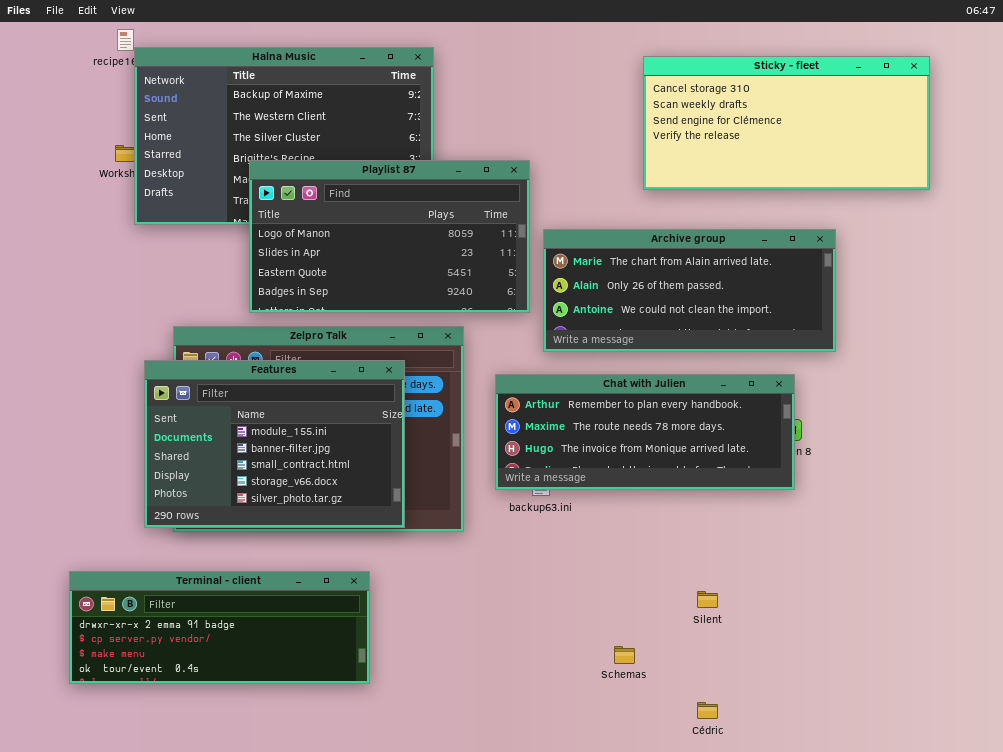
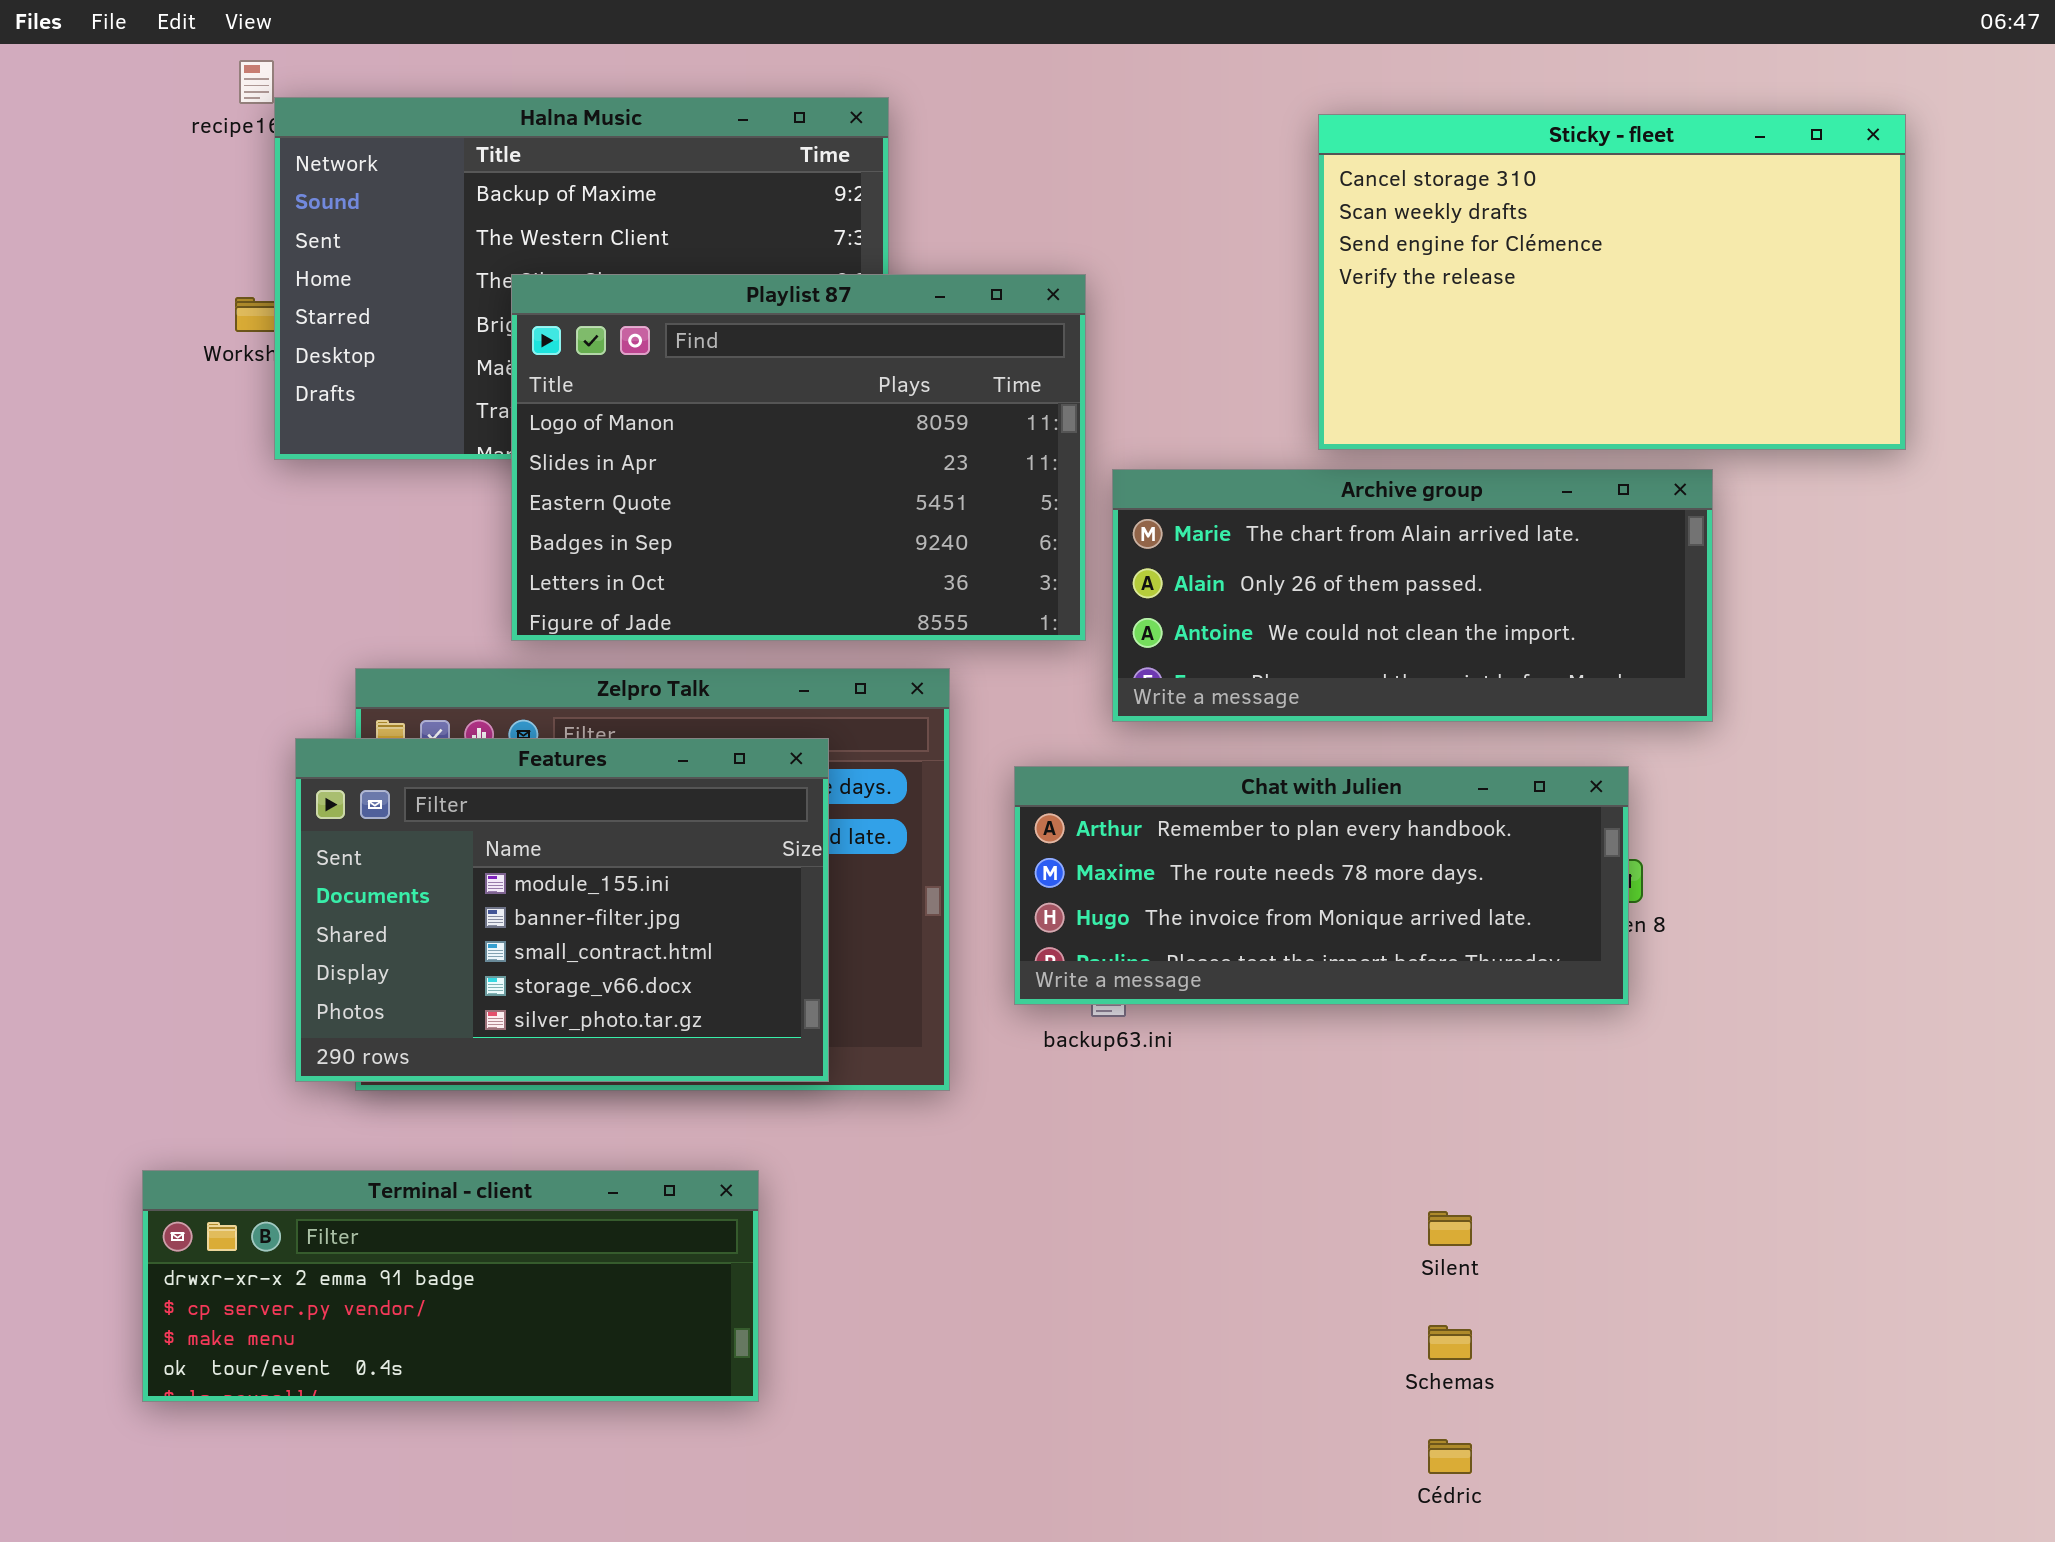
Sticky - fleet: [643,56,930,190] -> [1318,114,1906,450], resized
Playlist 87: [249,160,530,313] -> [511,274,1086,641], resized
Schemas: [614,646,635,664] -> [1428,1325,1472,1360], moved

